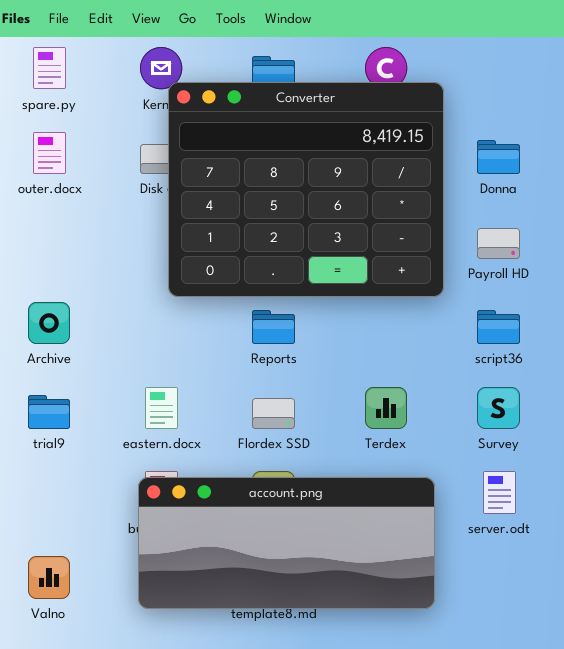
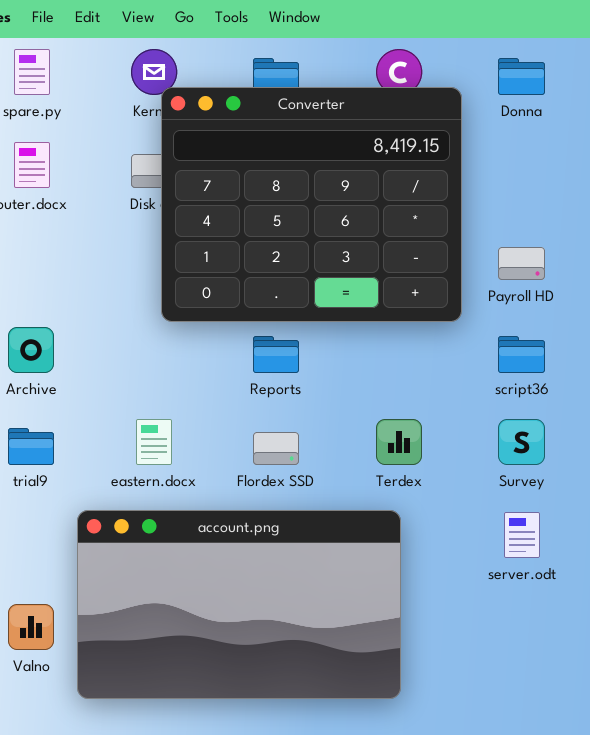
Donna: [477,140,520,174] -> [498,58,545,95], moved
account.png: [138,477,435,609] -> [77,510,401,699], moved, resized

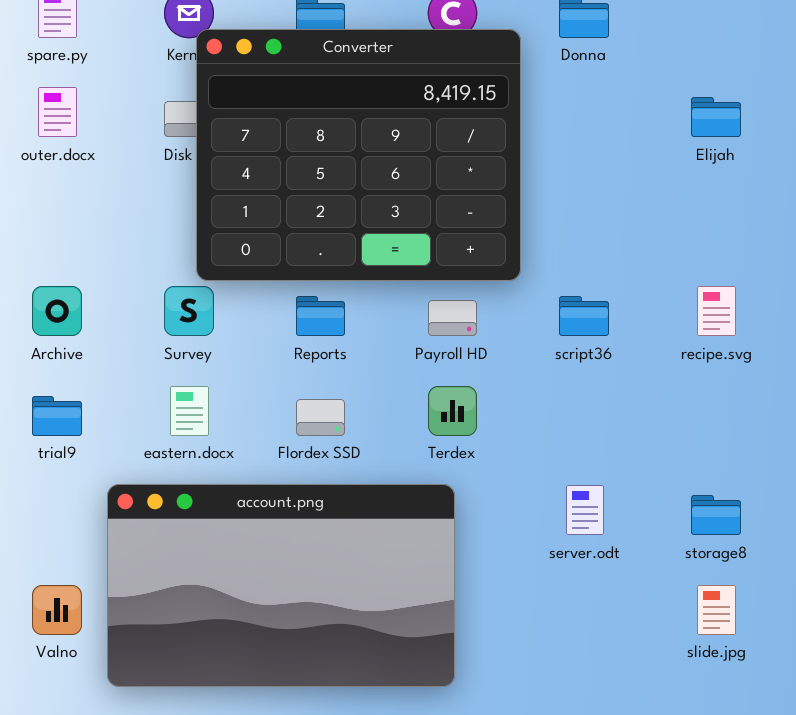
Payroll HD: [498,247,545,280] -> [428,300,477,336], moved
Survey: [498,419,545,465] -> [164,286,214,336], moved

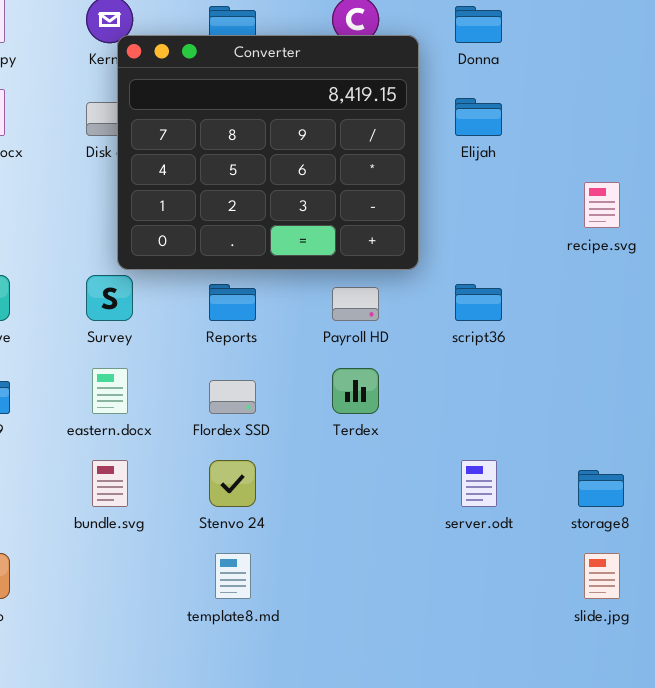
Elijah: [691,97,741,137] -> [455,98,502,136], moved
recipe.svg: [697,286,736,336] -> [584,182,620,228], moved
account.png: [107,484,455,687] -> none, closed

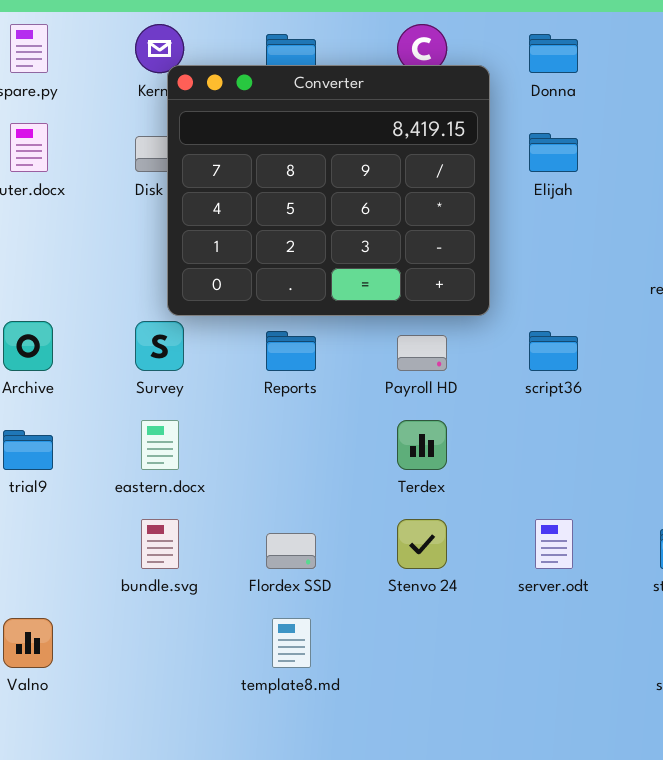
Flordex SSD: [209,380,256,414] -> [266,533,316,569], moved
Stenvo 24: [209,460,256,507] -> [397,519,447,569], moved

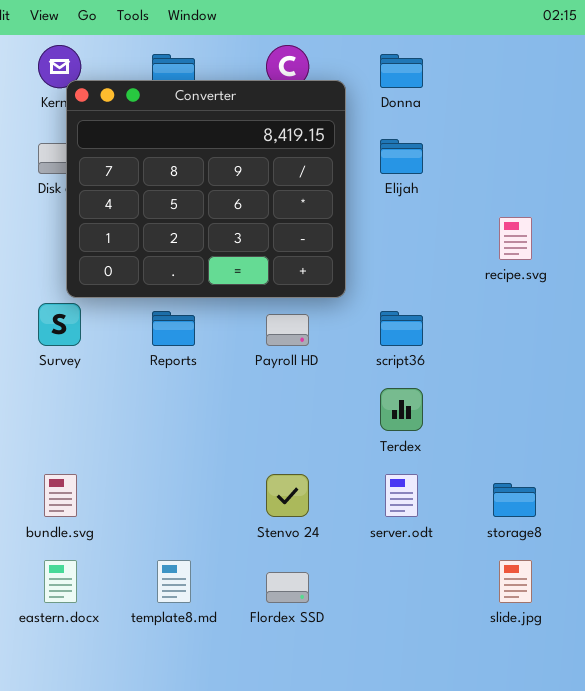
eastern.docx: [141,420,179,470] -> [44,560,77,603], moved
Terdex: [397,420,447,470] -> [380,388,423,431], moved
Flordex SSD: [266,533,316,569] -> [266,572,309,603], moved

